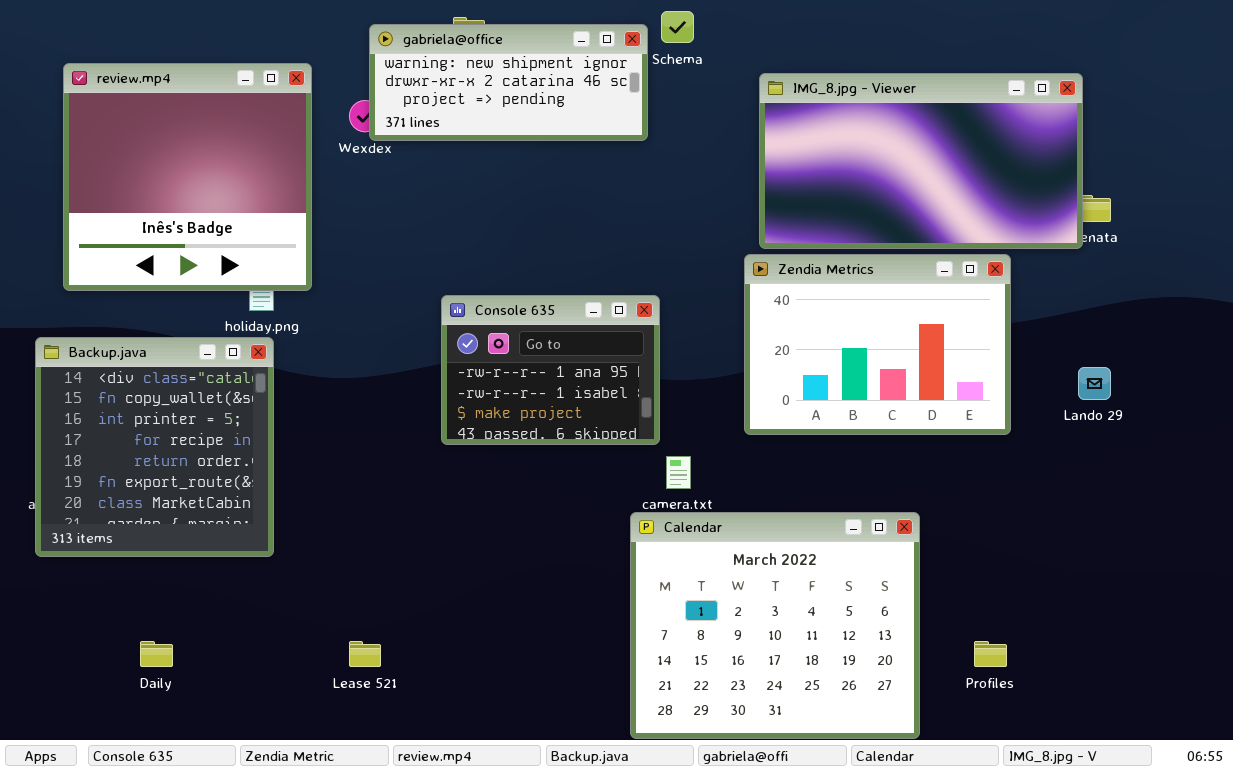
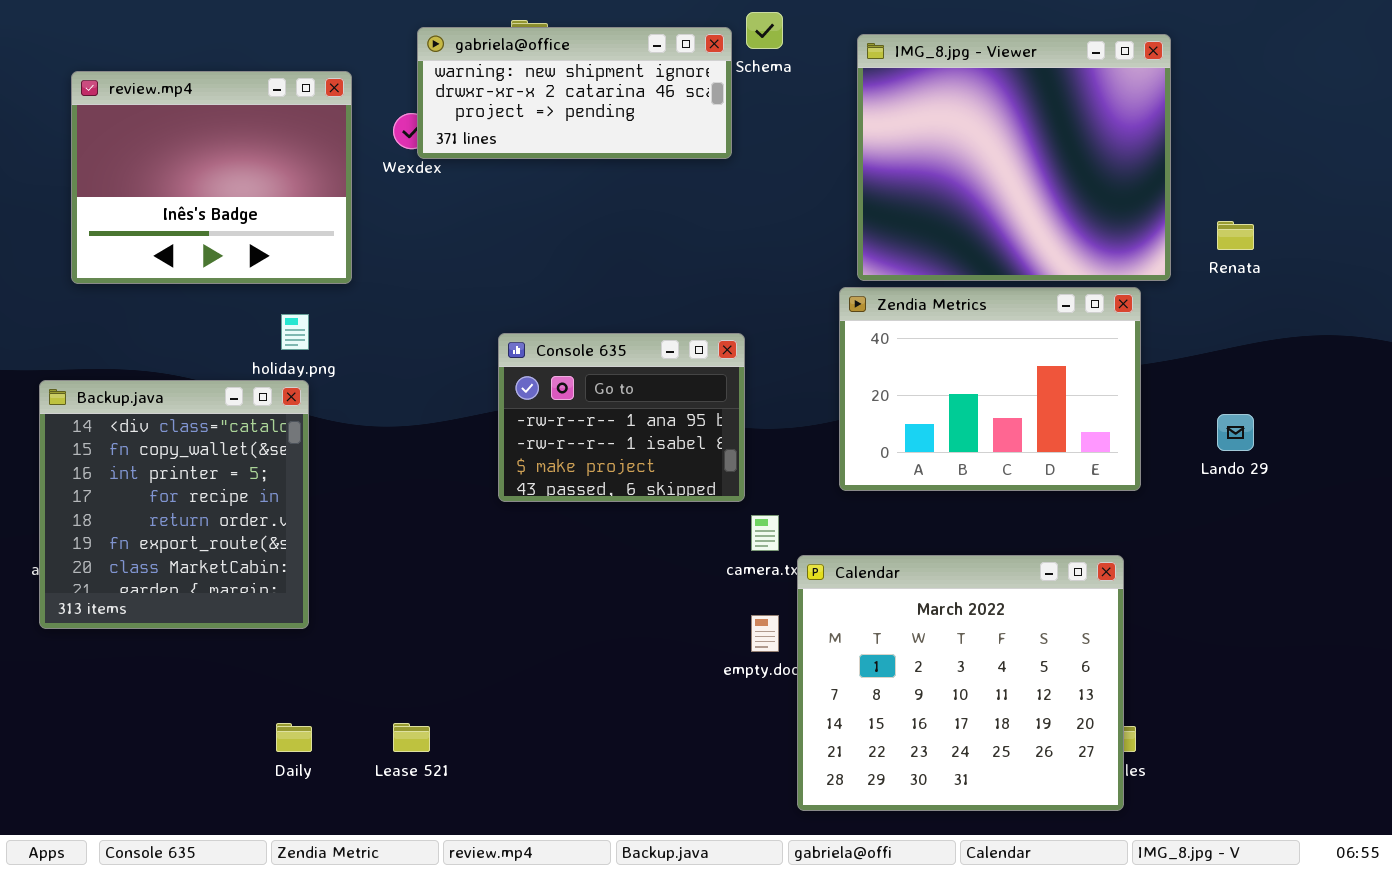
review.mp4: [63,63,312,291] -> [71,71,352,284], resized
IMG_8.jpg - Viewer: [759,73,1083,249] -> [857,34,1171,281], resized
Calendar: [630,512,920,739] -> [797,555,1124,811], moved
Daily: [140,641,173,667] -> [276,723,312,752], moved

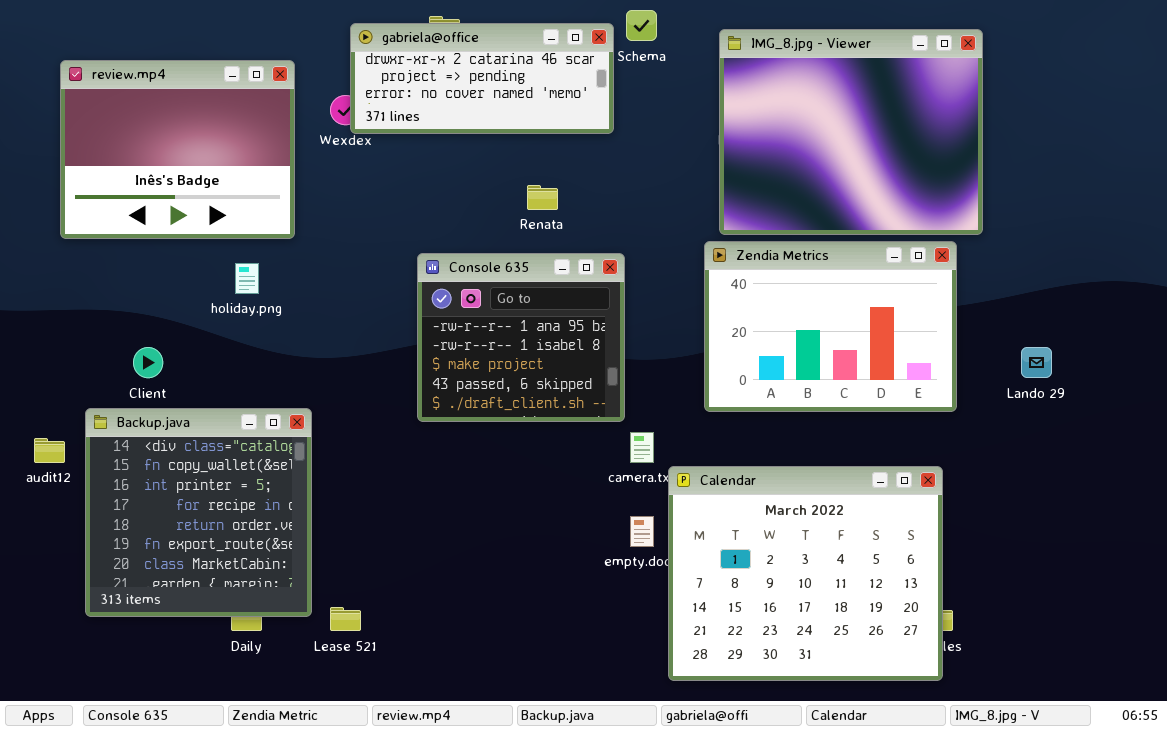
gabriela@office: [417,27,732,159] -> [350,23,614,134], scrolled down 1 row
Renata: [1217,221,1254,250] -> [527,185,558,210], moved
Console 635: [498,333,745,502] -> [417,253,625,422], resized
Backup.java: [39,380,309,629] -> [85,408,312,617], moved

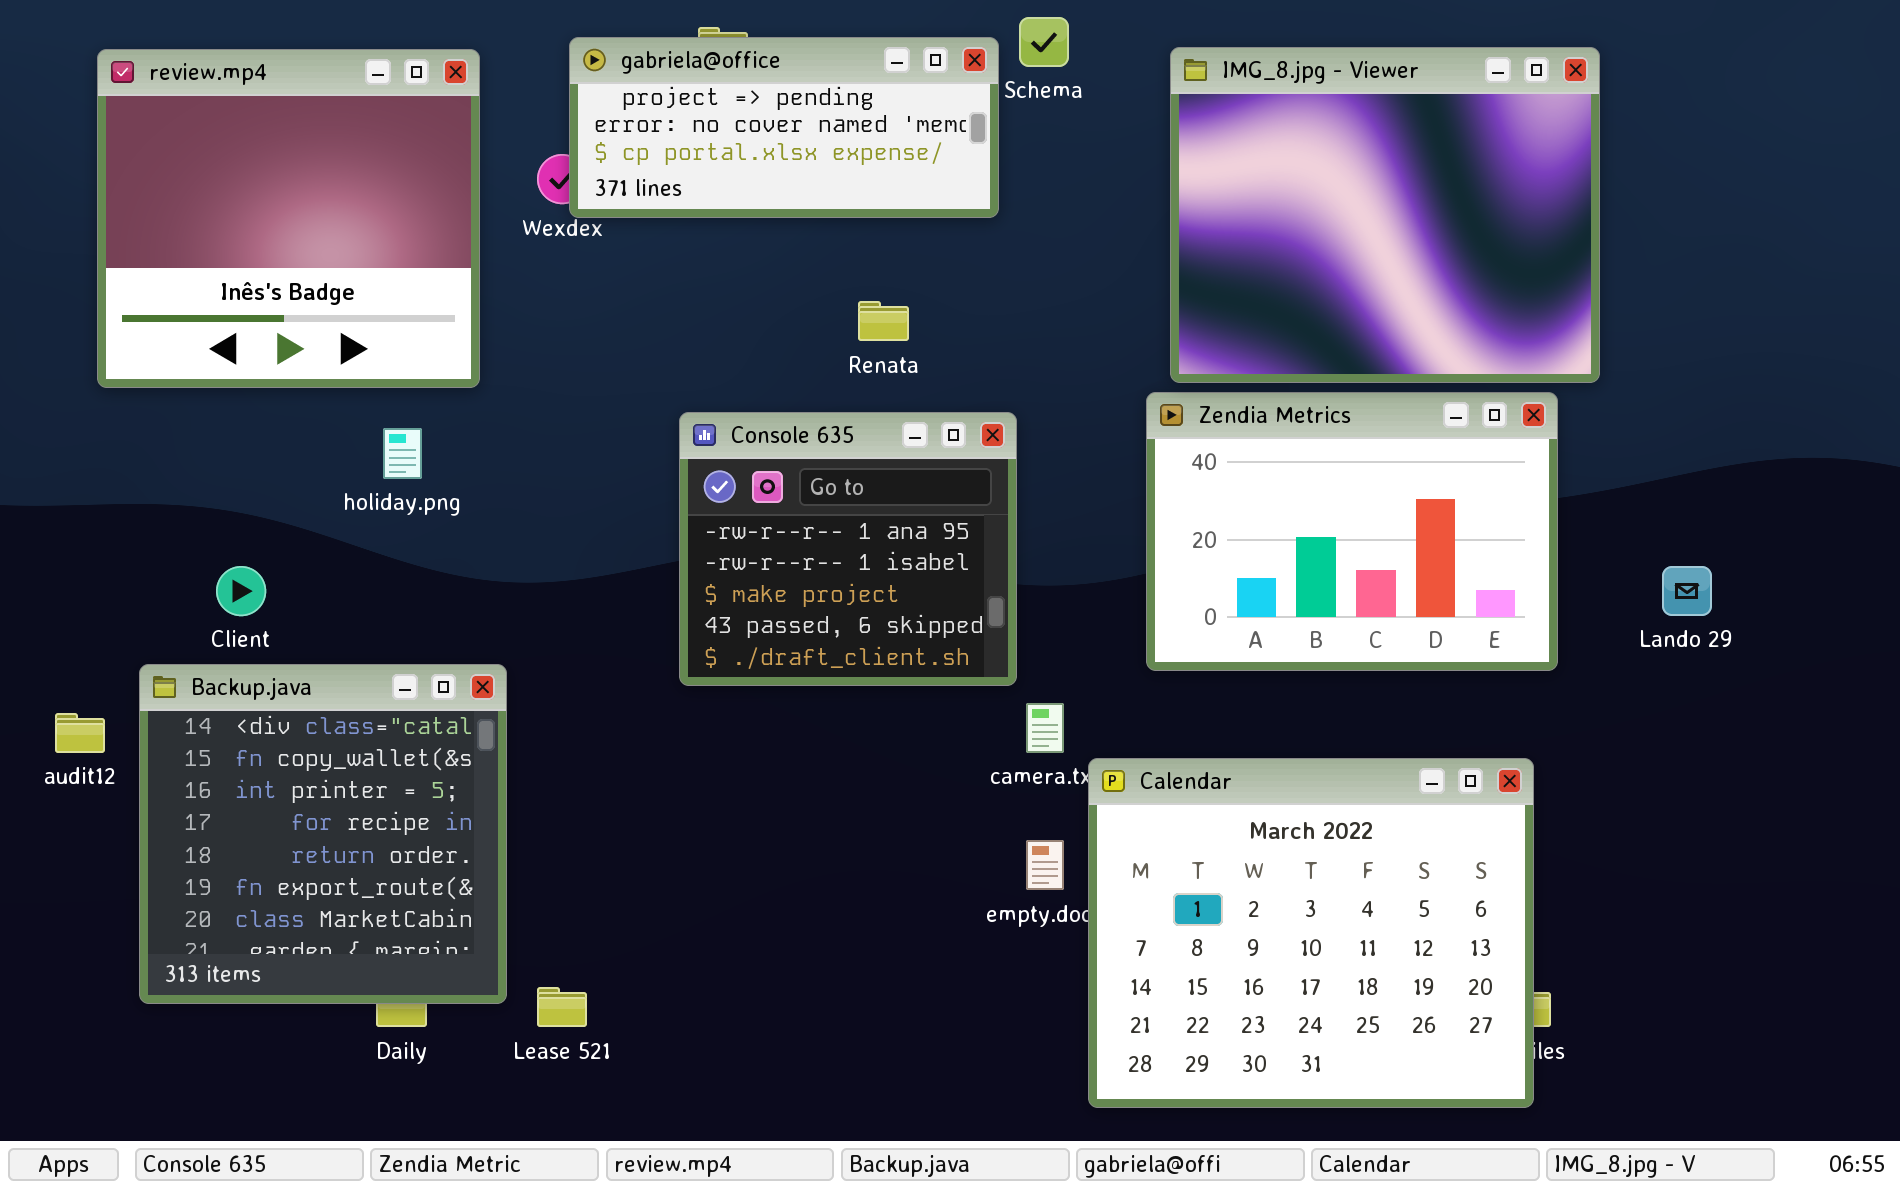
gabriela@office: [350,23,614,134] -> [569,37,999,218], scrolled down 1 row
review.mp4: [60,60,295,239] -> [97,49,480,388], resized

